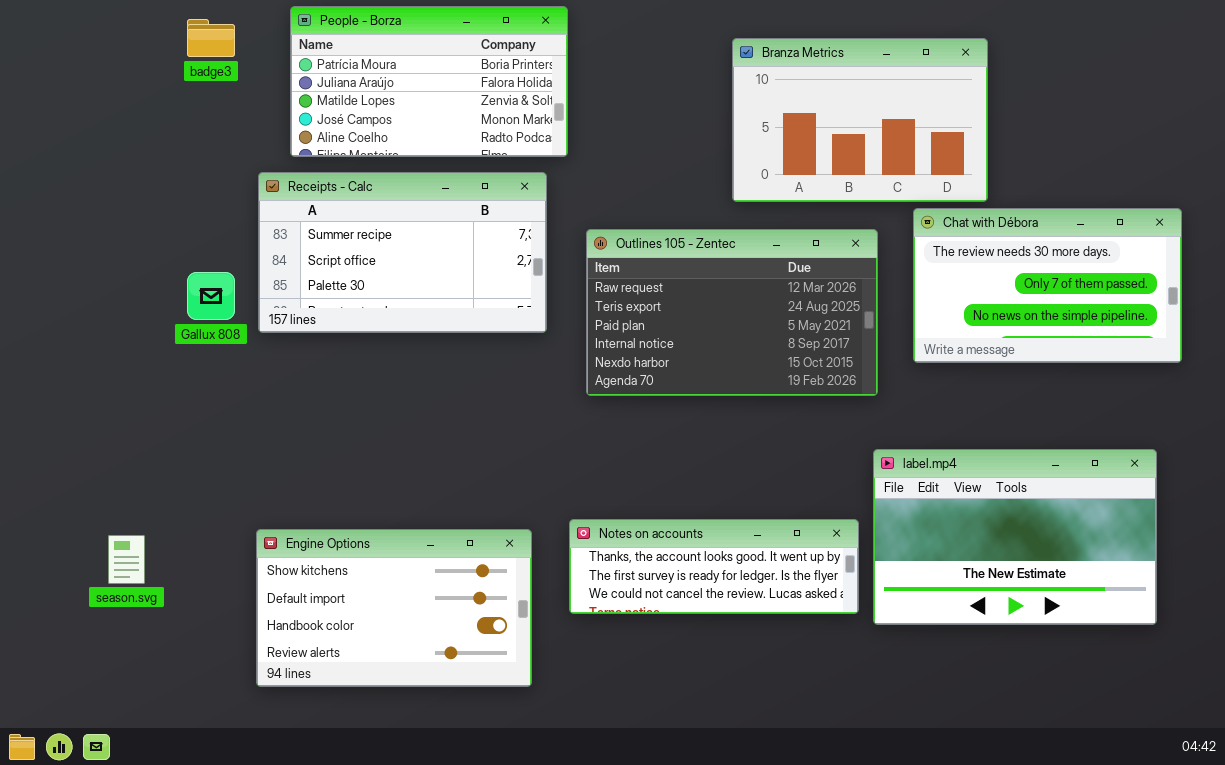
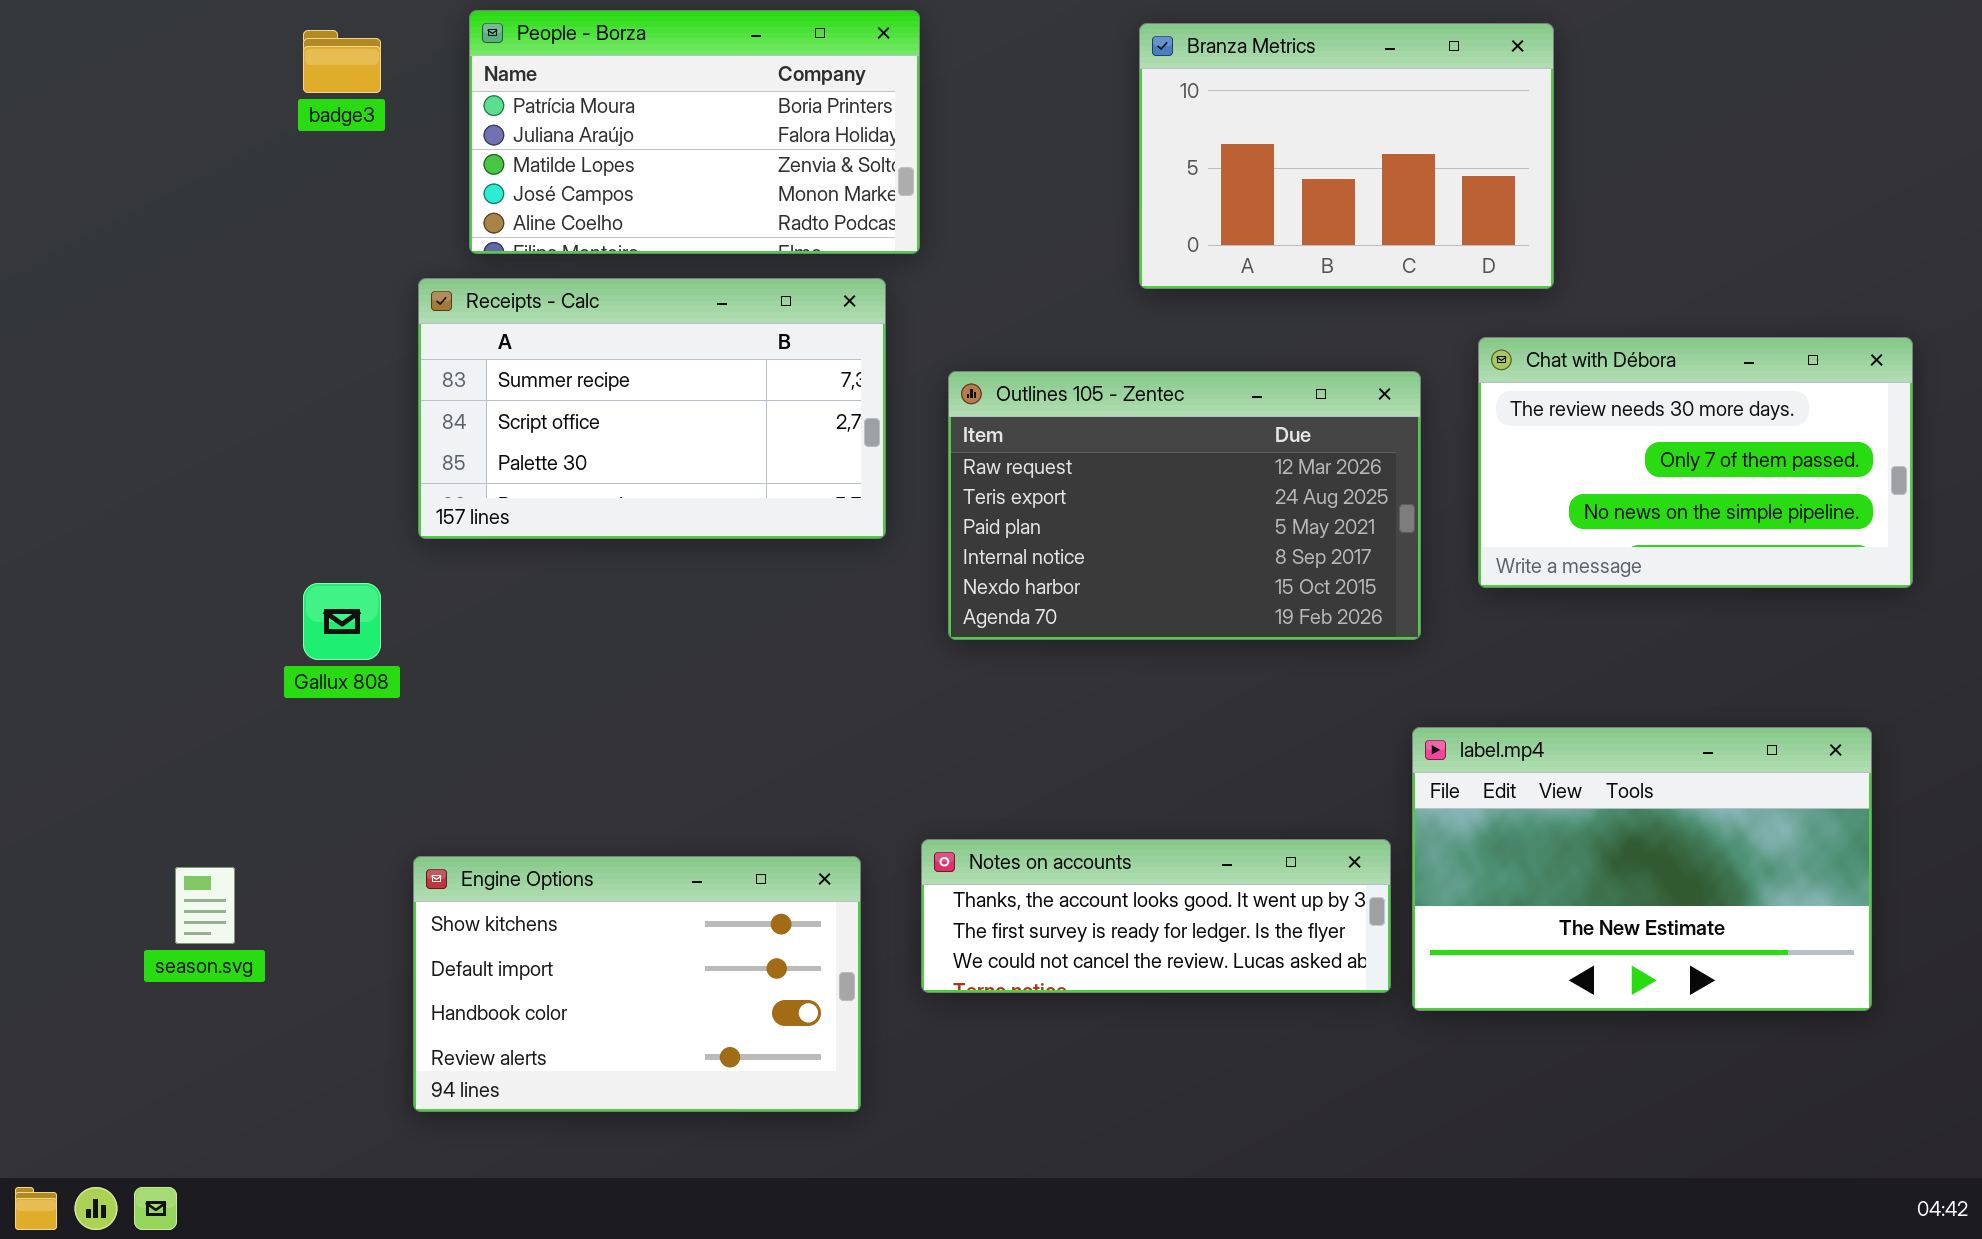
Branza Metrics: [732,38,988,202] -> [1139,23,1554,289], moved
Gallux 808: [187,272,235,320] -> [303,583,381,660], moved

